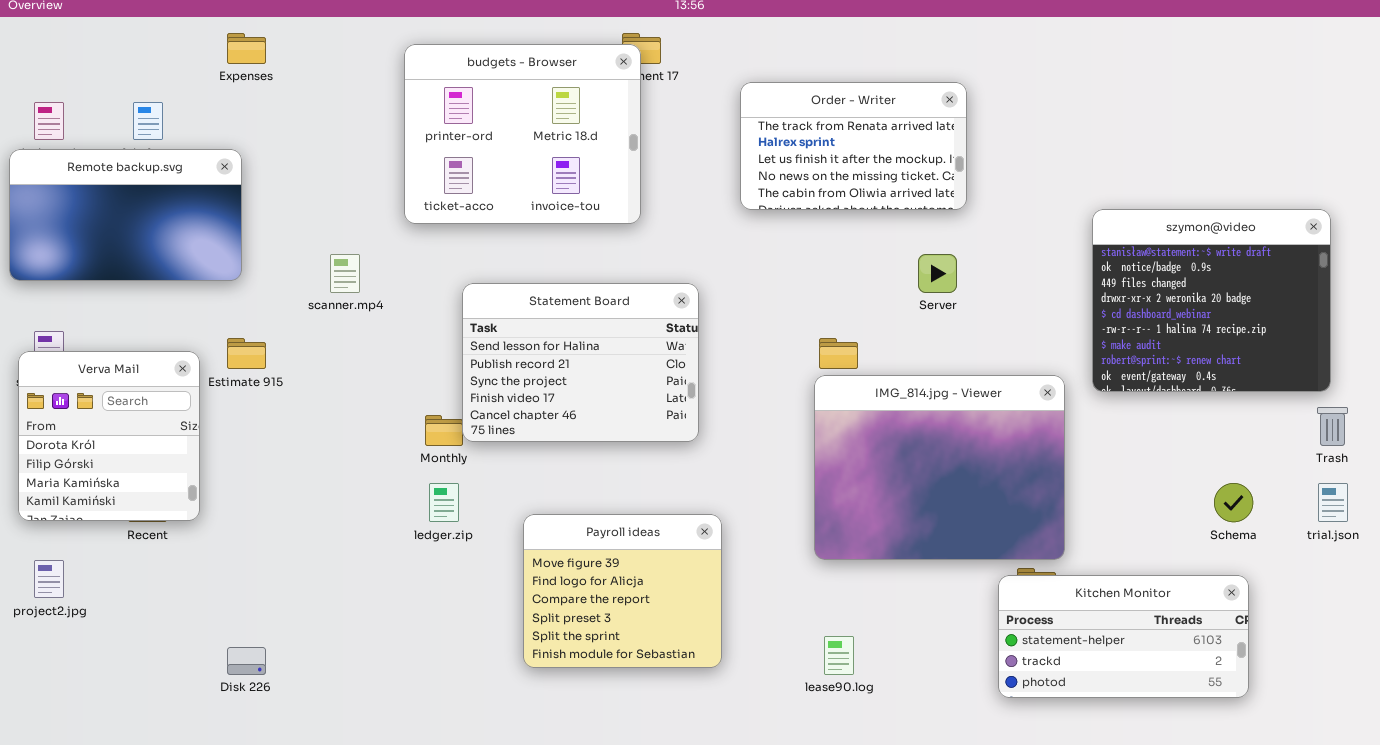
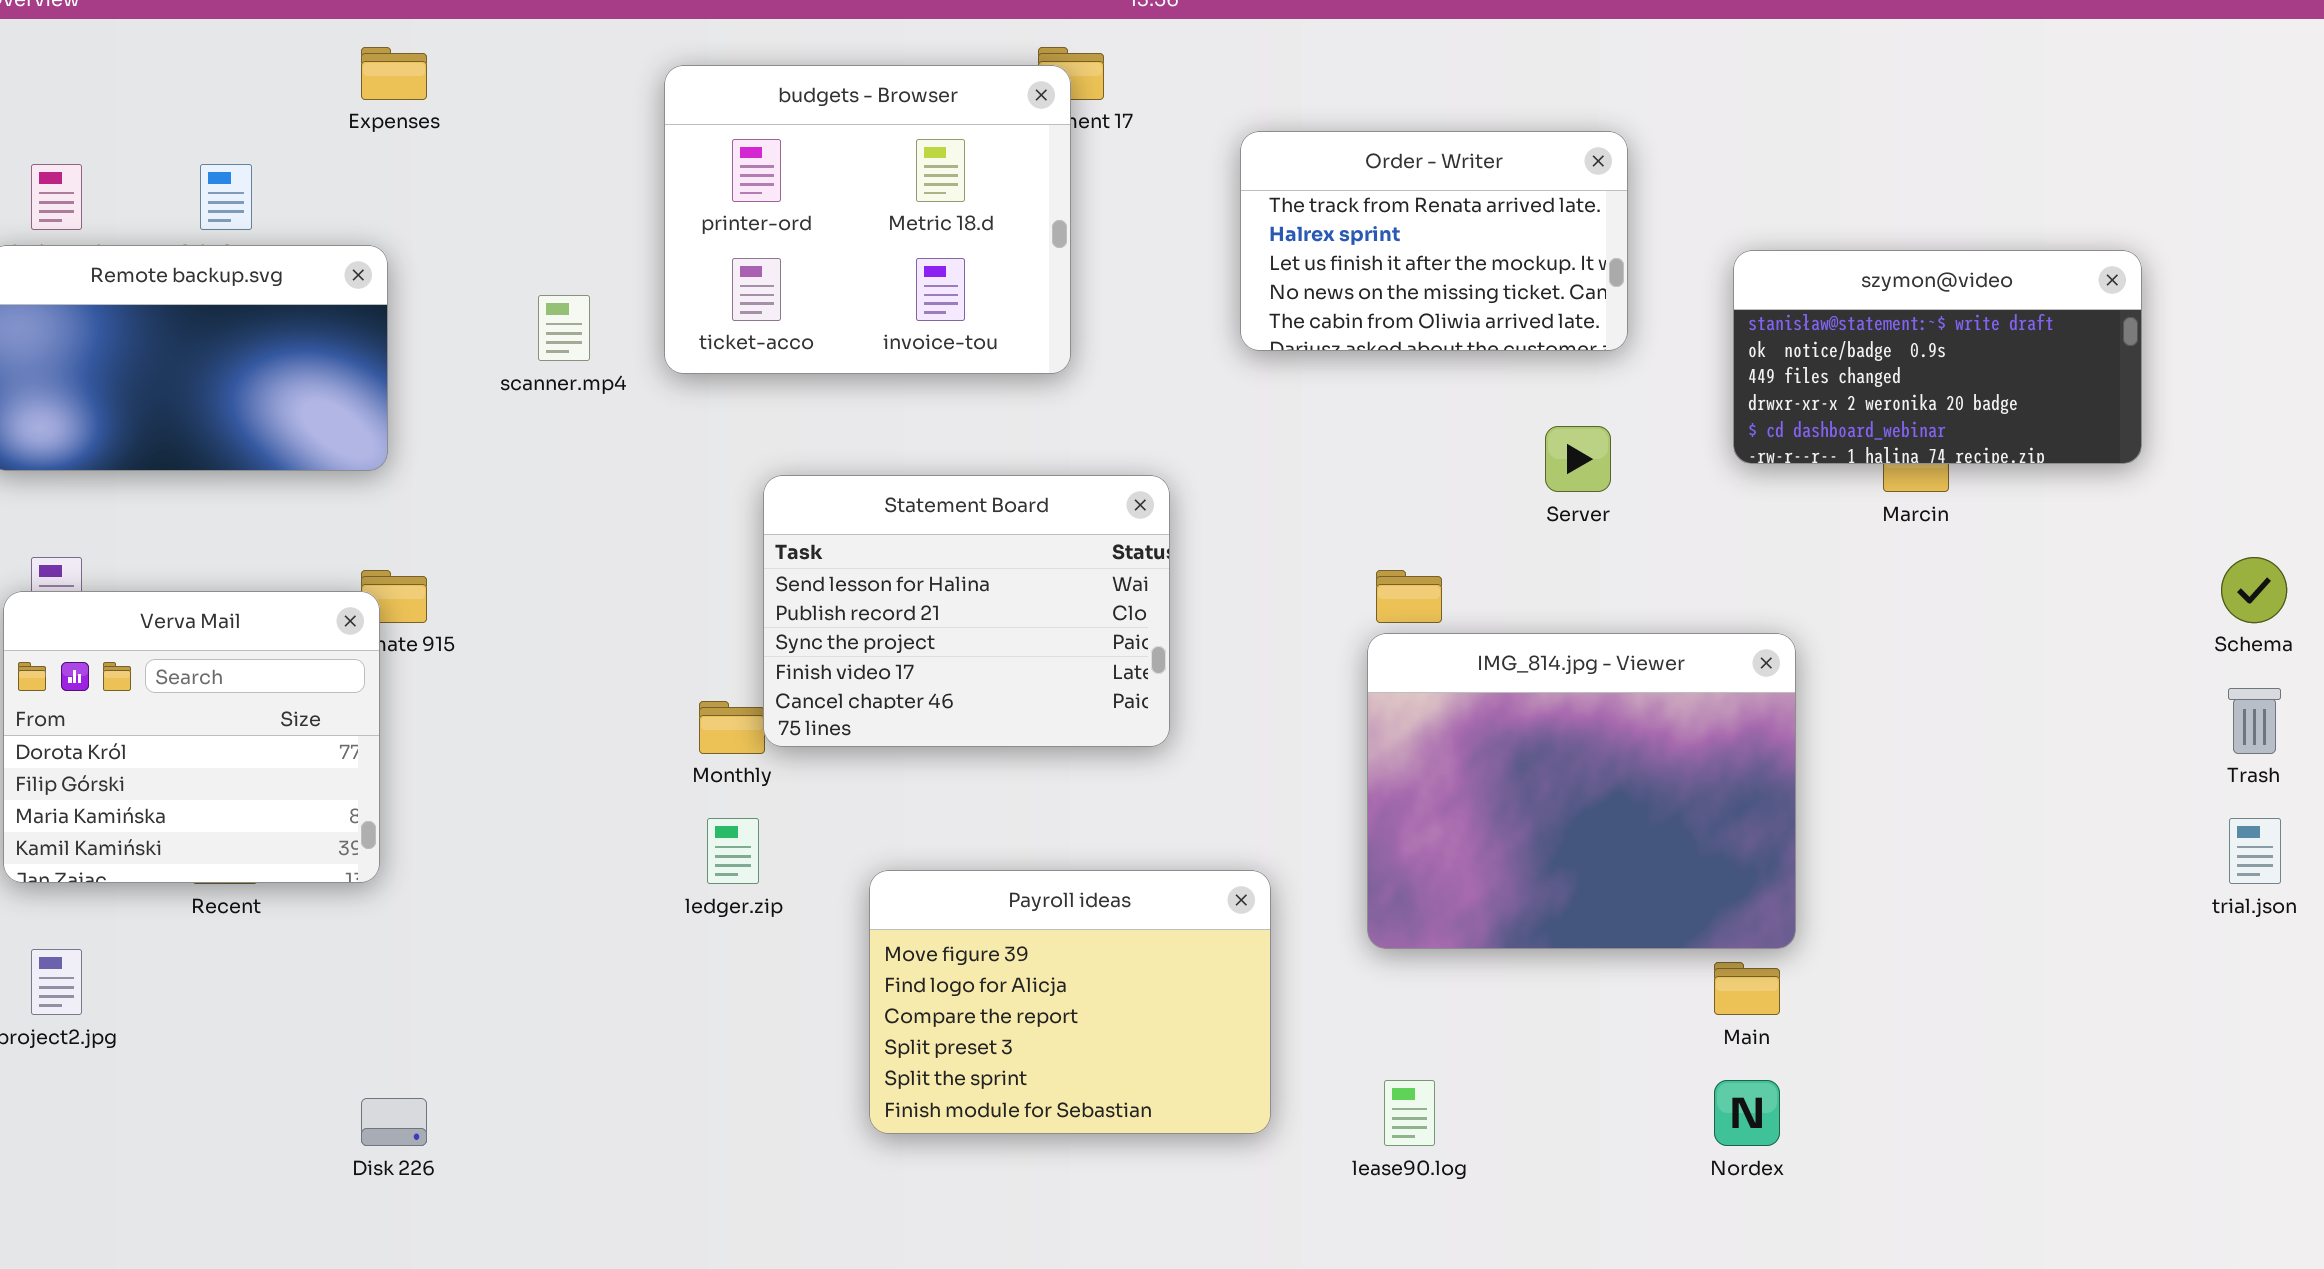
szymon@video: [1092,209,1331,392] -> [1733,250,2142,464], moved, resized
scanner.mp4: [330,254,360,293] -> [538,295,590,361], moved
Verva Mail: [18,351,200,521] -> [3,591,380,883], resized
Schema: [1214,483,1253,522] -> [2221,557,2287,623], moved
Payroll ideas: [523,514,722,668] -> [869,870,1271,1134], resized
Kitchen Monitor: [998,575,1249,698] -> none, closed

